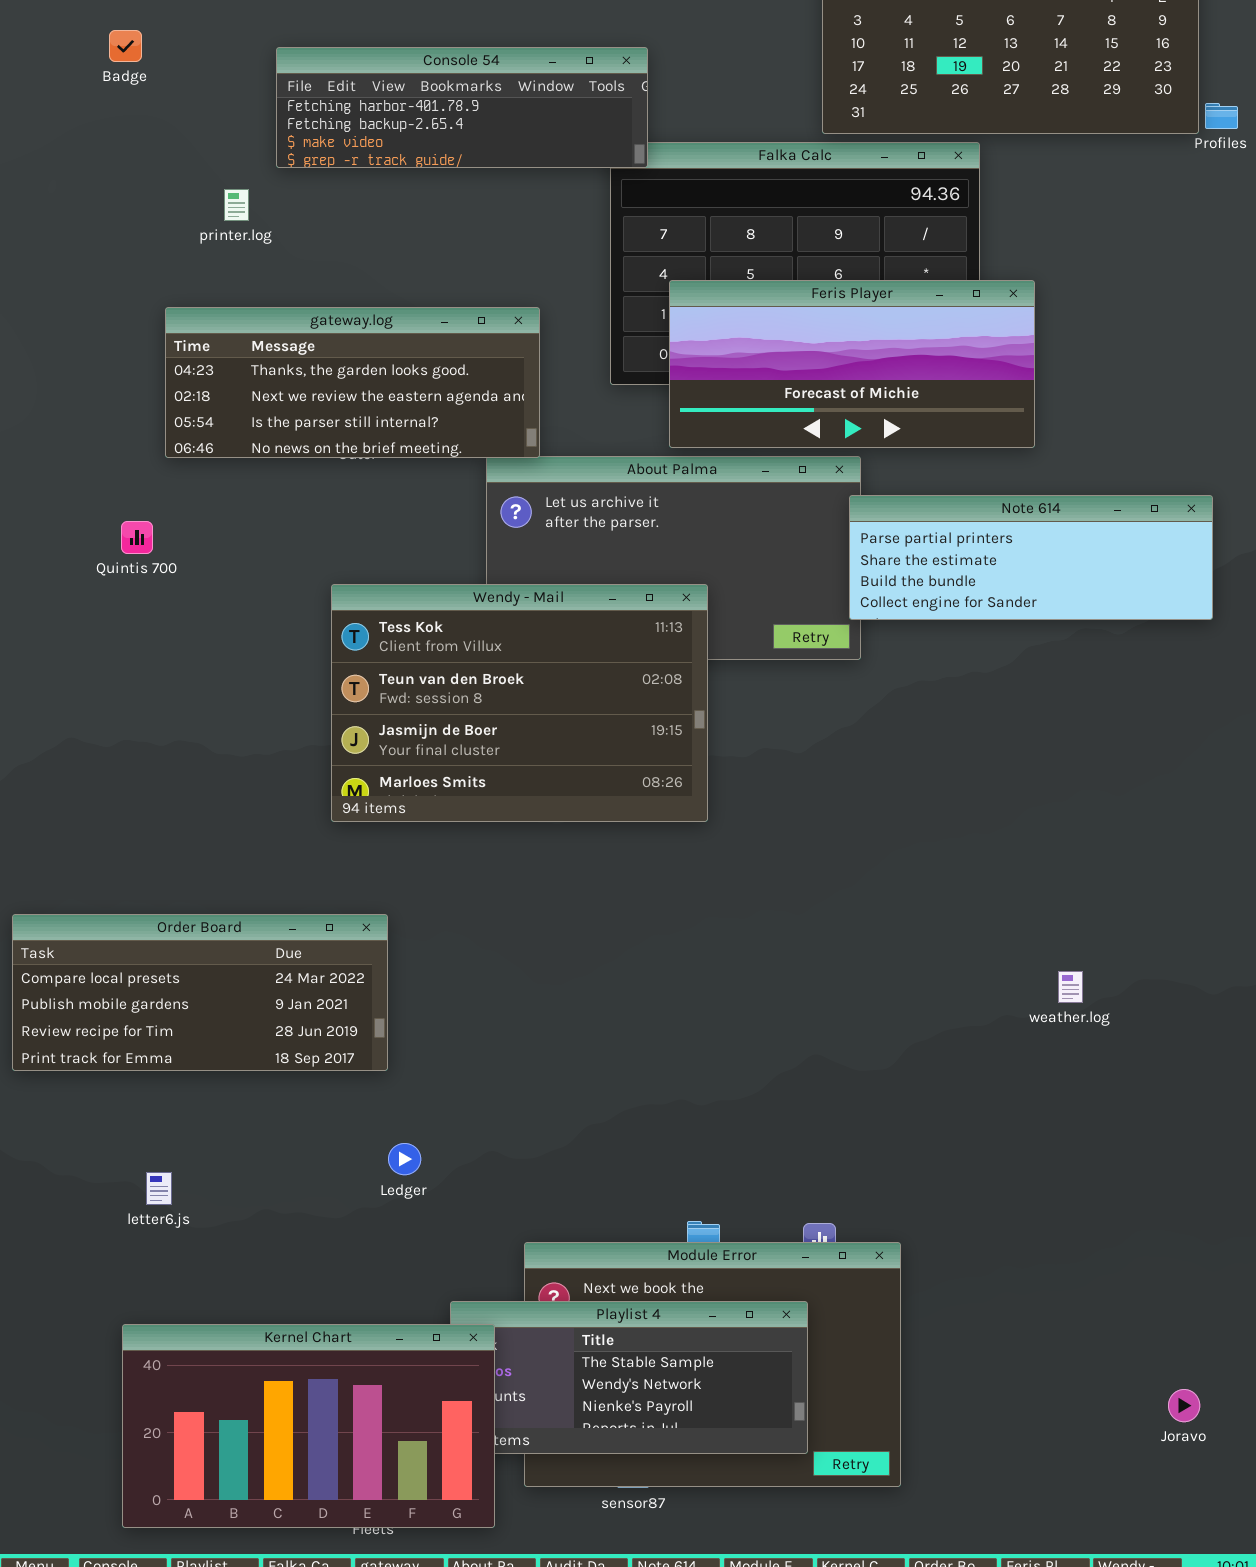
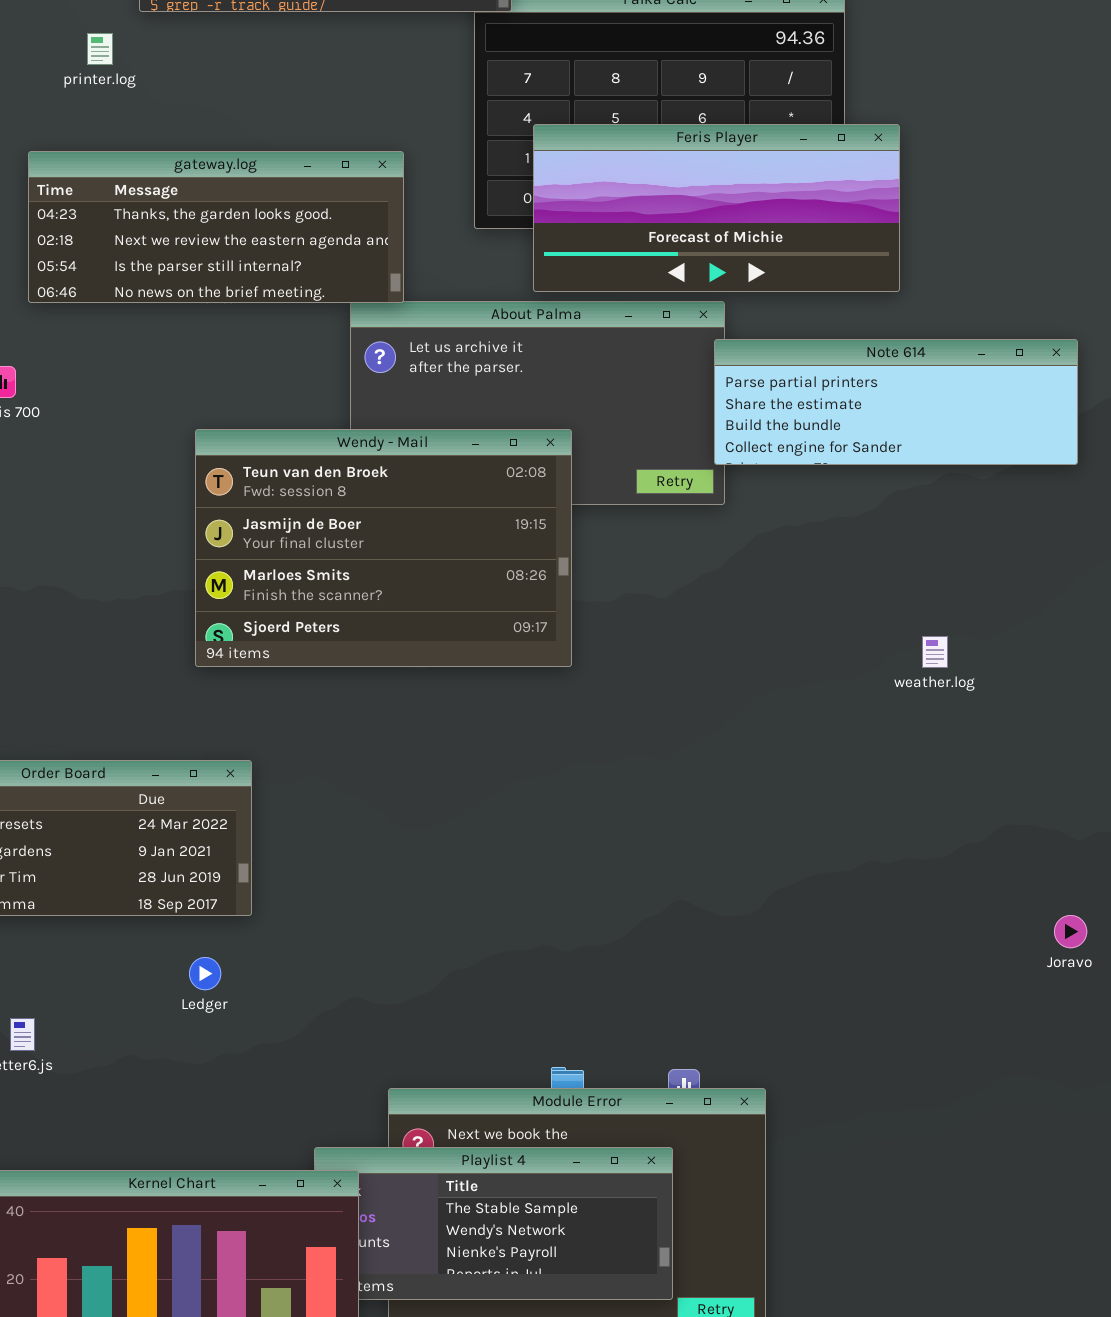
Wendy - Mail: [331,584,708,822] -> [195,429,572,667], scrolled down 1 row
weather.log: [1058,971,1083,1003] -> [922,636,948,668], moved
Ledger: [388,1143,421,1175] -> [189,957,221,990], moved
Joravo: [1168,1389,1200,1422] -> [1054,915,1087,948], moved

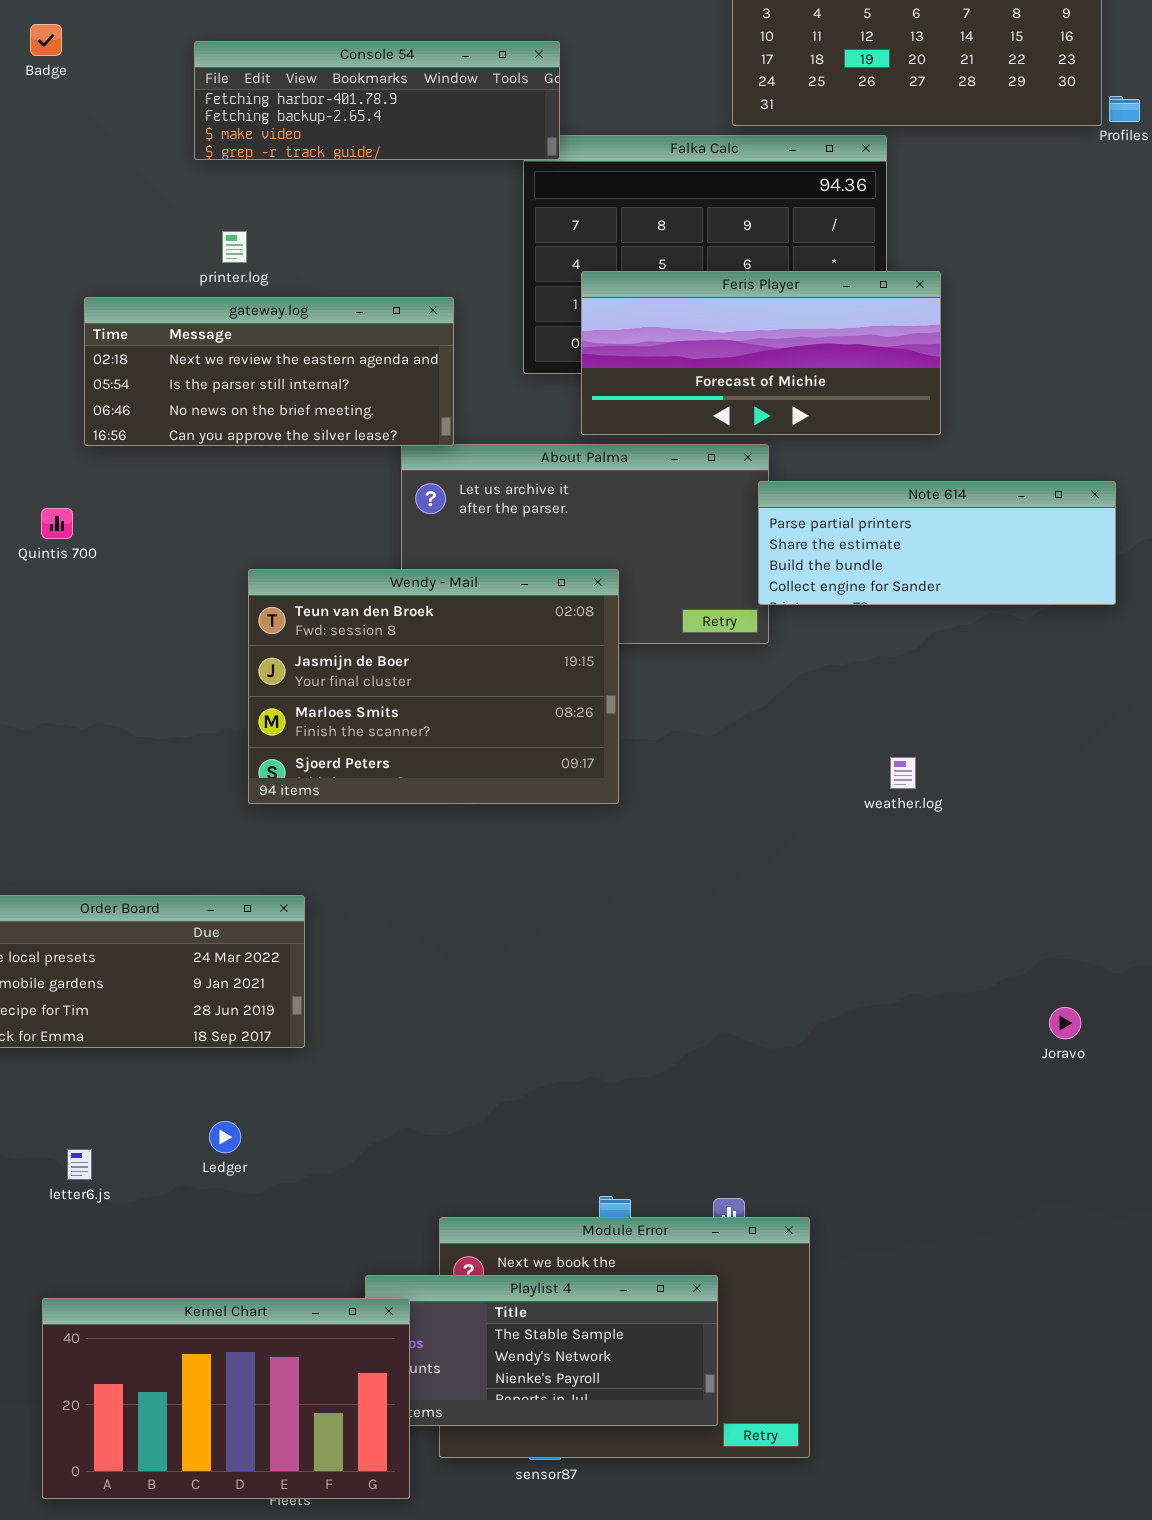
printer.log: [87,33,113,65] -> [222,231,247,263], moved
gateway.log: [28,151,404,303] -> [84,297,454,446], scrolled down 1 row
weather.log: [922,636,948,668] -> [890,757,916,789], moved
Joravo: [1054,915,1087,948] -> [1049,1007,1081,1039], moved
Ledger: [189,957,221,990] -> [209,1121,241,1153], moved

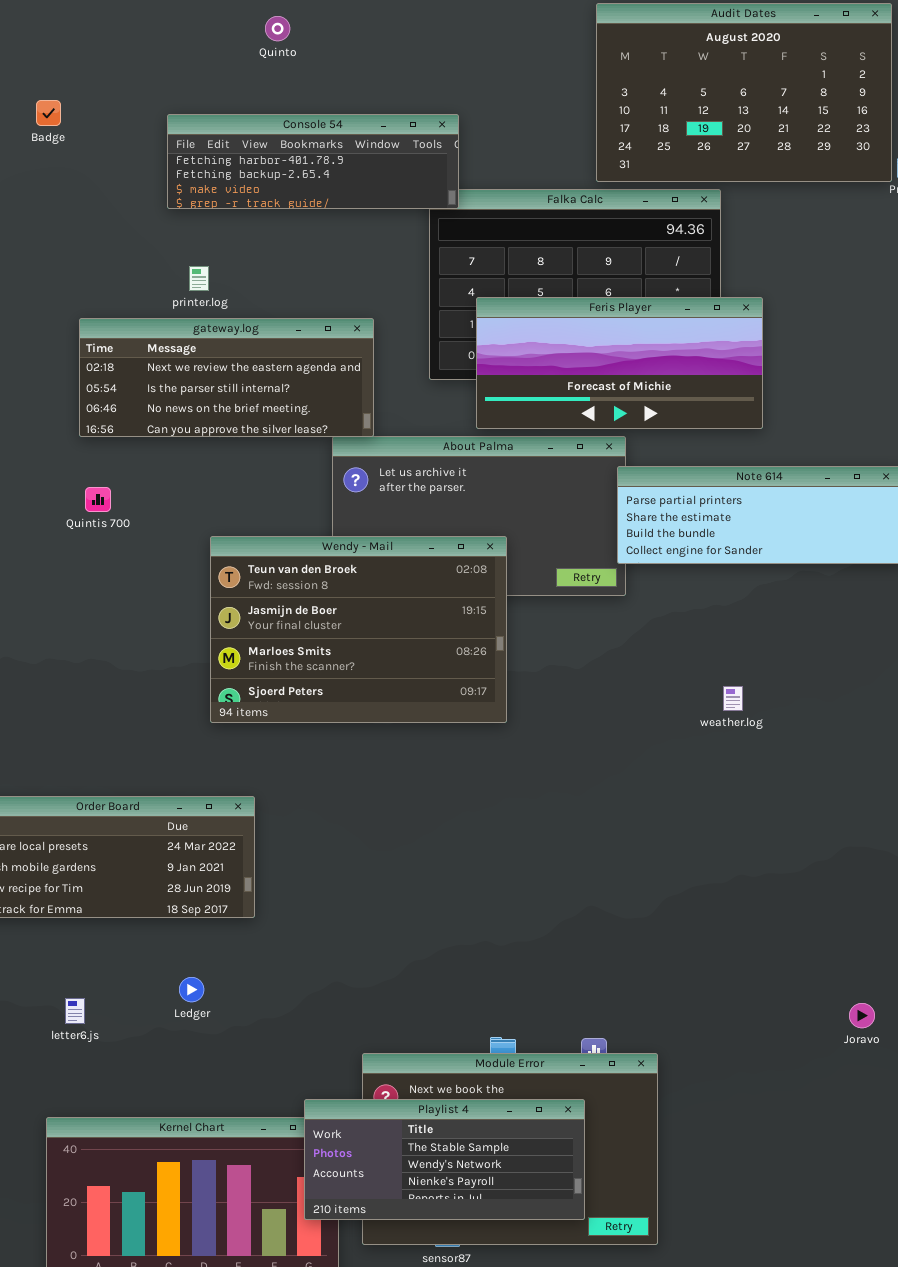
Quintis 700: [41,508,73,539] -> [85,487,111,512], moved
Joravo: [1049,1007,1081,1039] -> [849,1003,875,1028], moved
Playlist 4: [365,1275,718,1426] -> [304,1099,585,1220], raised

